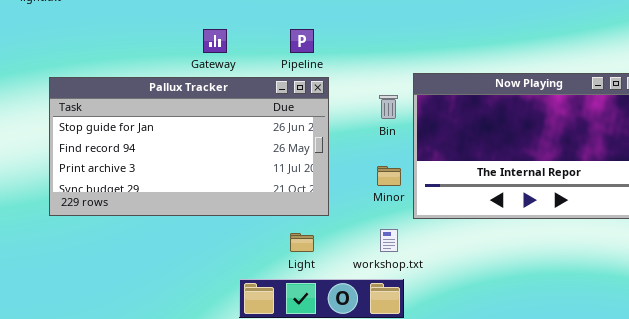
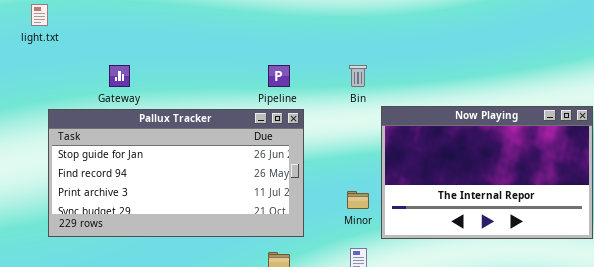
Gateway: [203,29,227,53] -> [109,65,130,87], moved
Bin: [379,95,398,119] -> [349,65,367,87], moved

